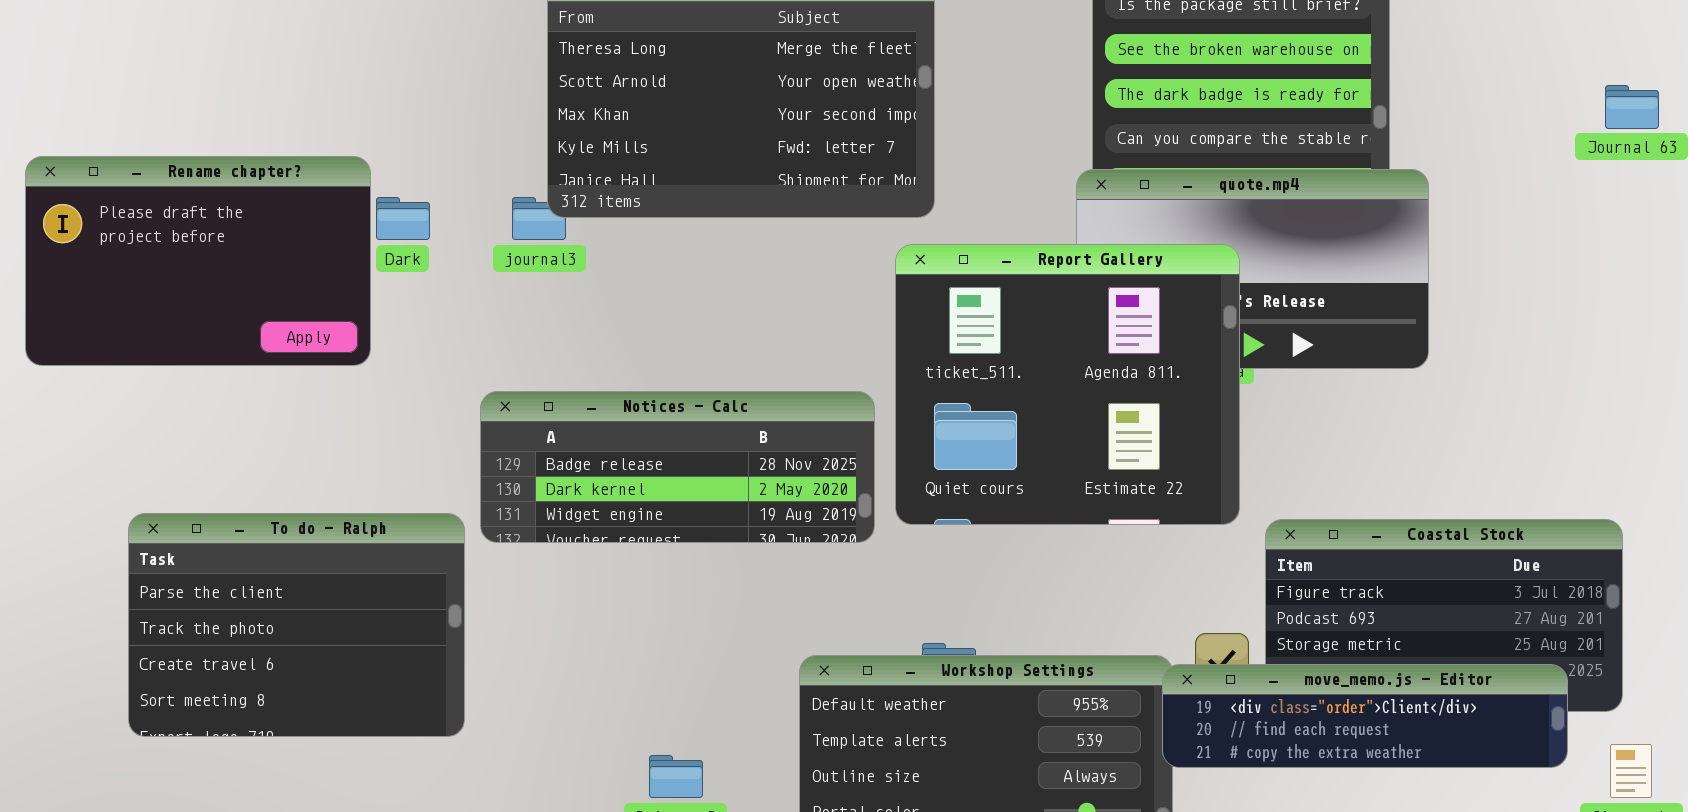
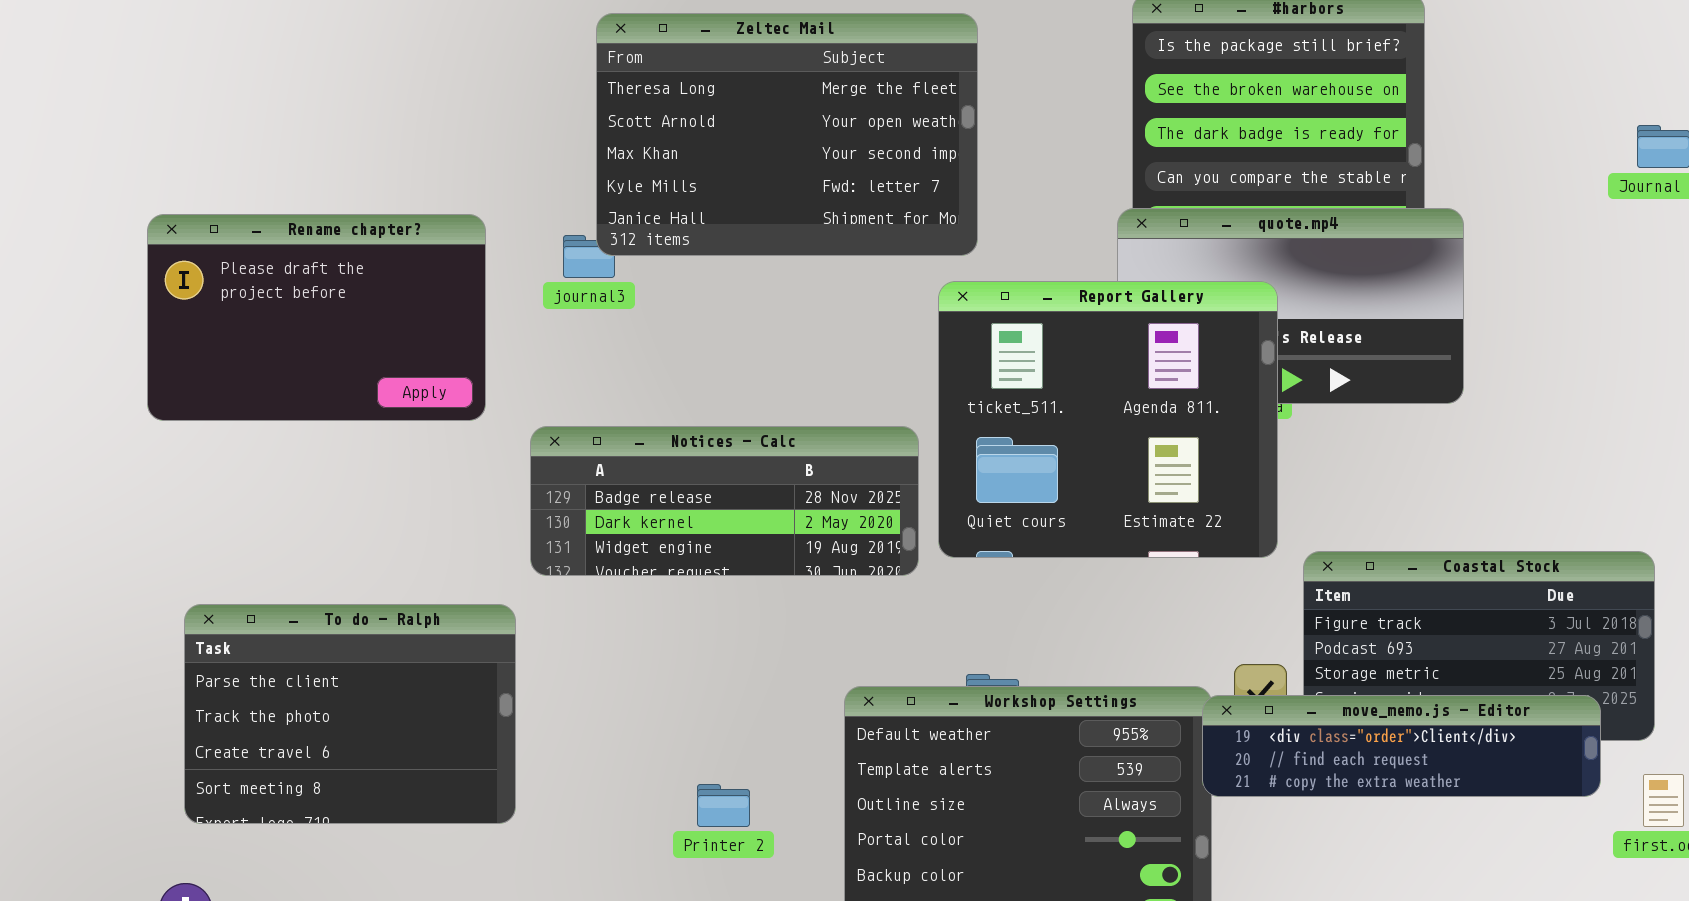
Rename chapter?: [25,156,371,366] -> [147,214,486,421], moved
To do - Ralph: [128,513,465,737] -> [184,604,516,824], moved

